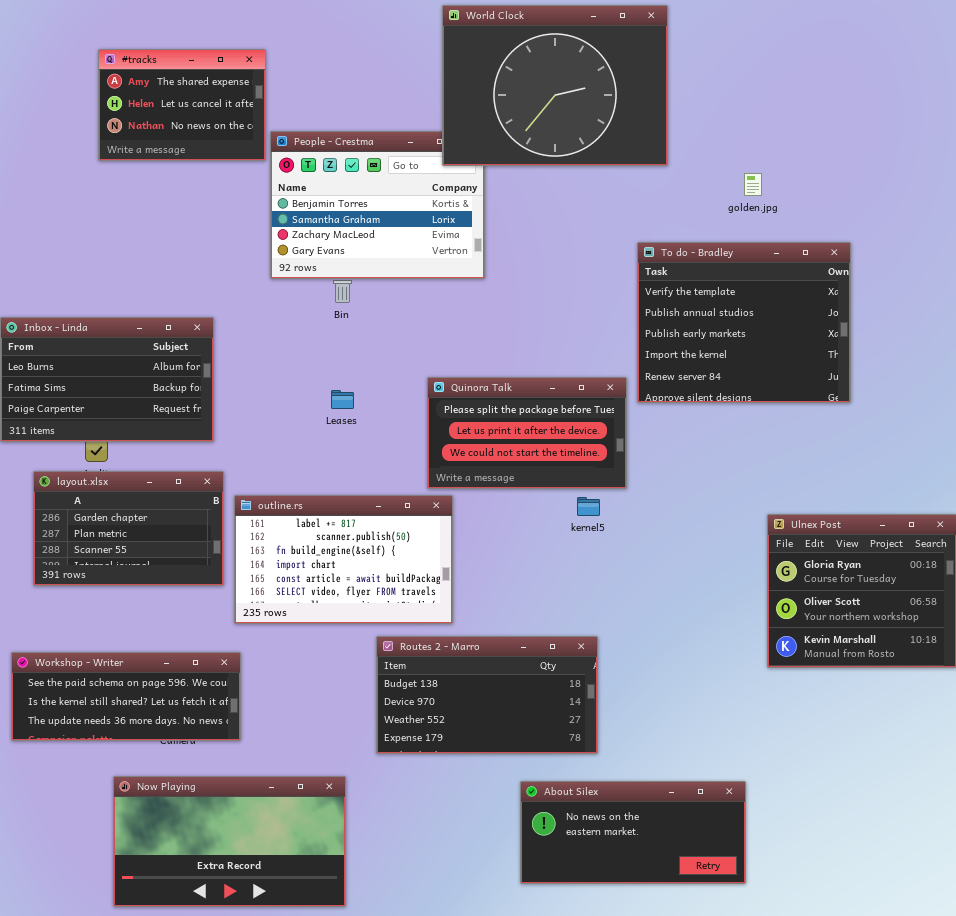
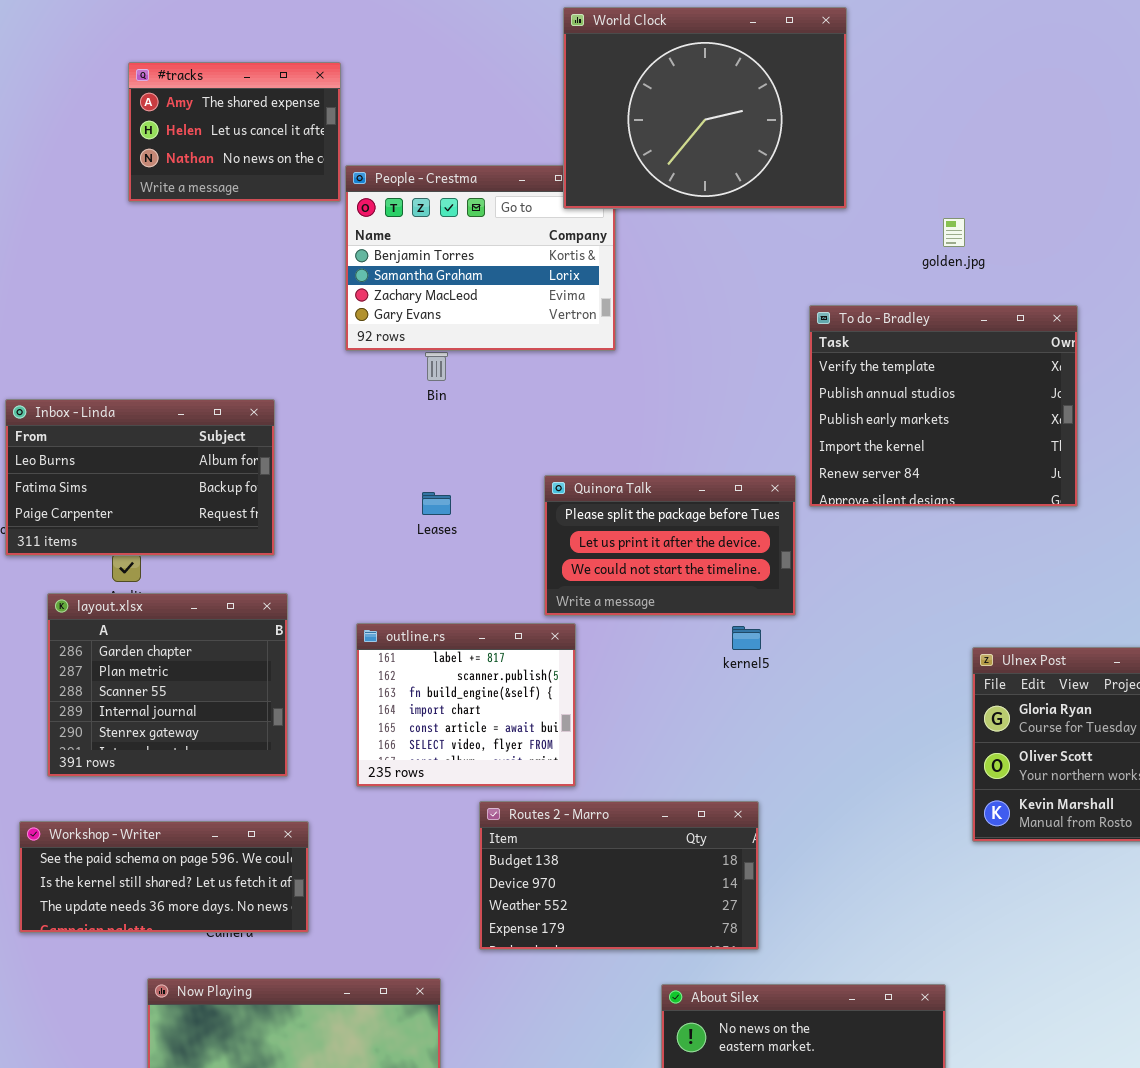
layout.xlsx: [33,471,224,586] -> [47,593,288,777], resized
outline.rs: [234,495,453,624] -> [356,623,576,787], resized

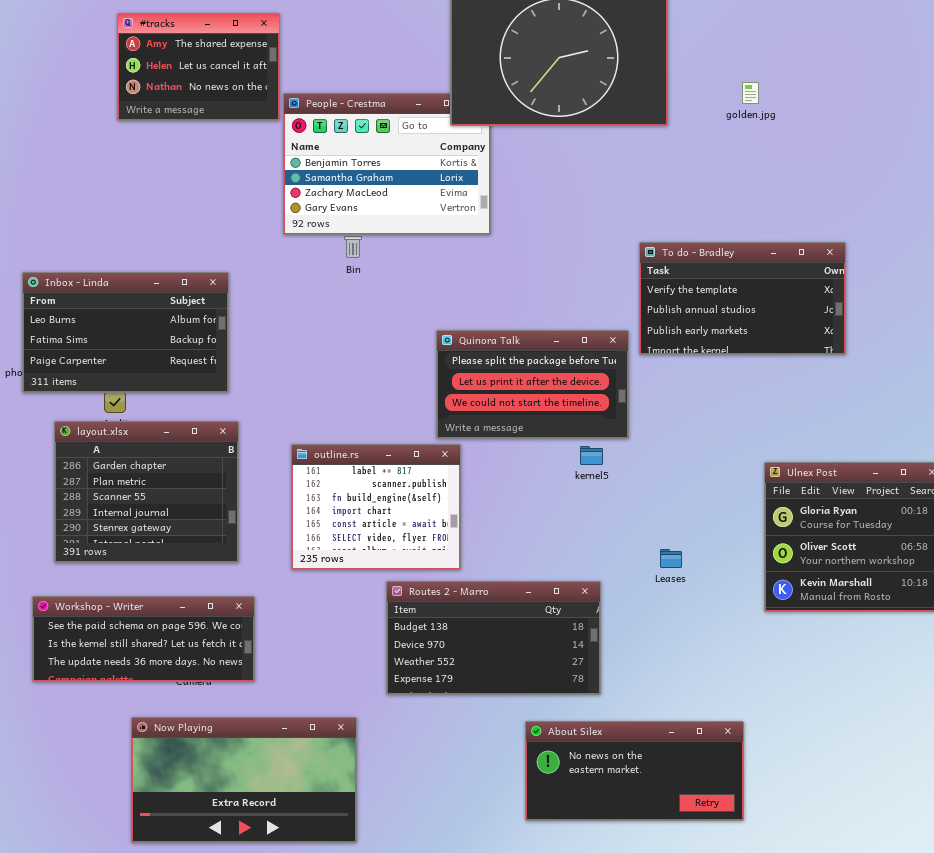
golden.jpg: [943,218,965,247] -> [742,82,759,104], moved
To do - Bradley: [809,305,1078,507] -> [639,242,846,355], resized
Leases: [422,492,451,515] -> [660,549,682,568], moved

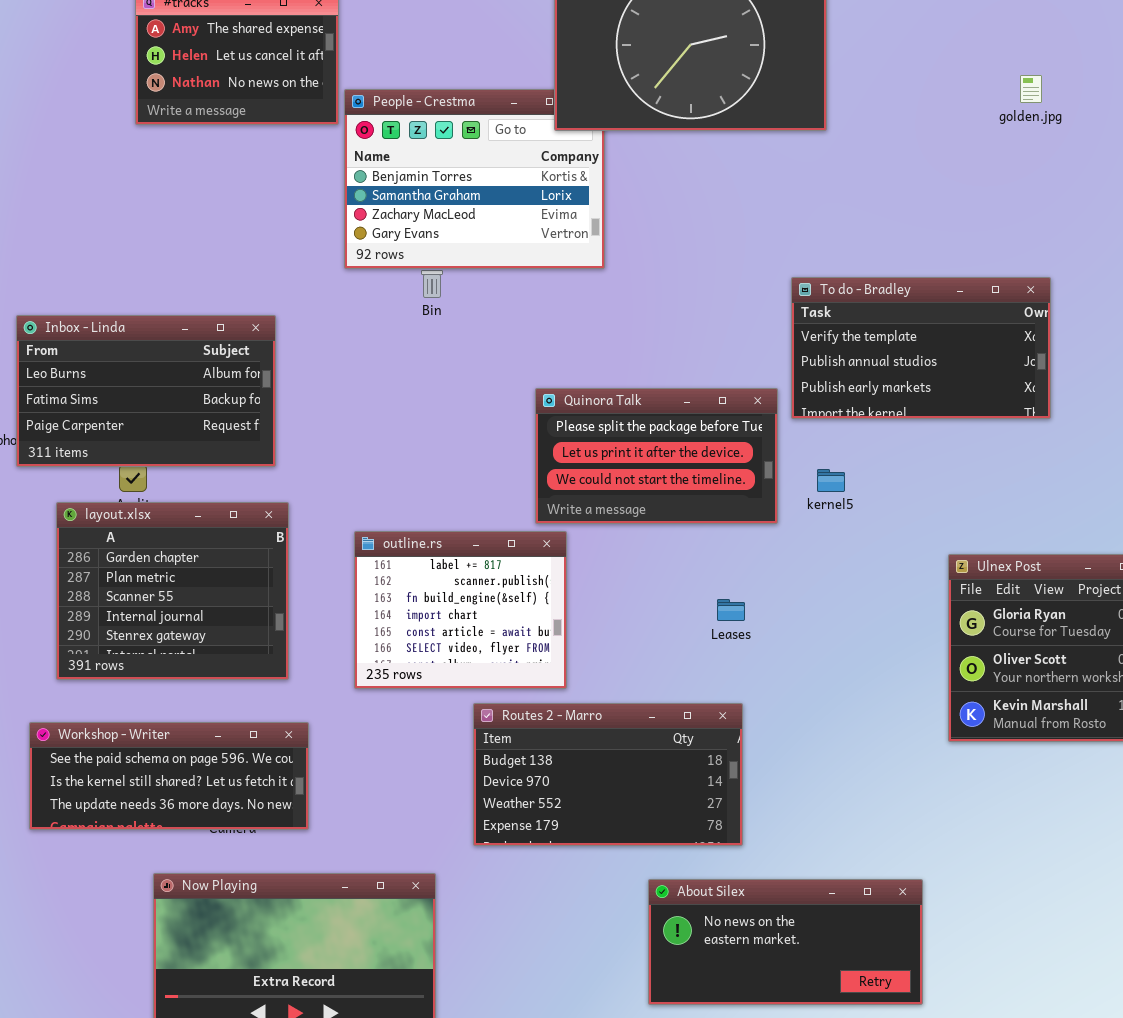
golden.jpg: [742,82,759,104] -> [1020,75,1042,103], moved
kernel5: [580,446,603,465] -> [817,469,845,492], moved
Leases: [660,549,682,568] -> [717,599,745,621], moved

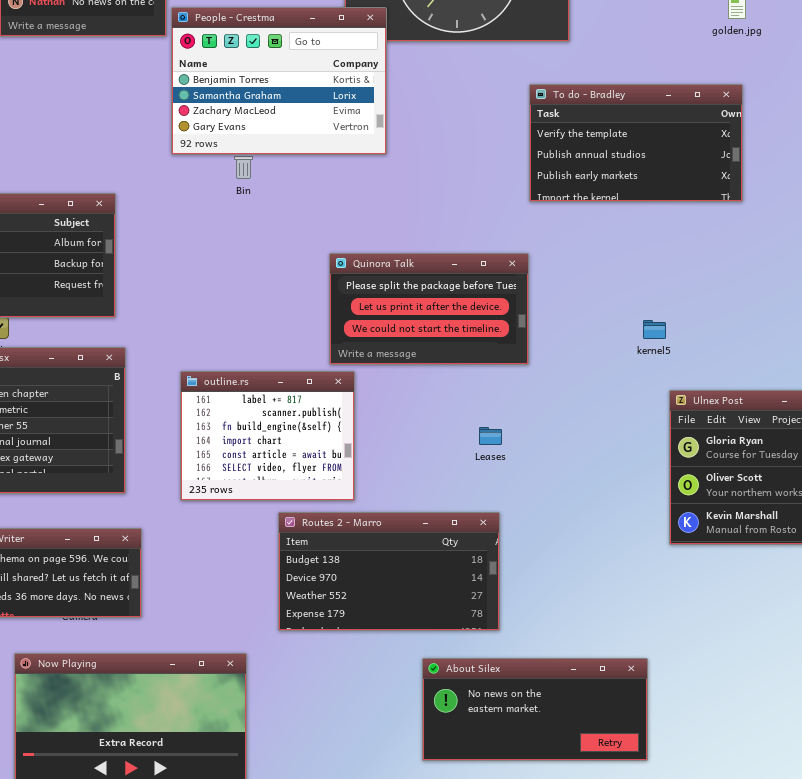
People - Crestma: [344,89,605,269] -> [171,7,387,155], raised
To do - Bradley: [791,277,1051,419] -> [529,84,743,202], moved
kernel5: [817,469,845,492] -> [643,320,666,339], moved

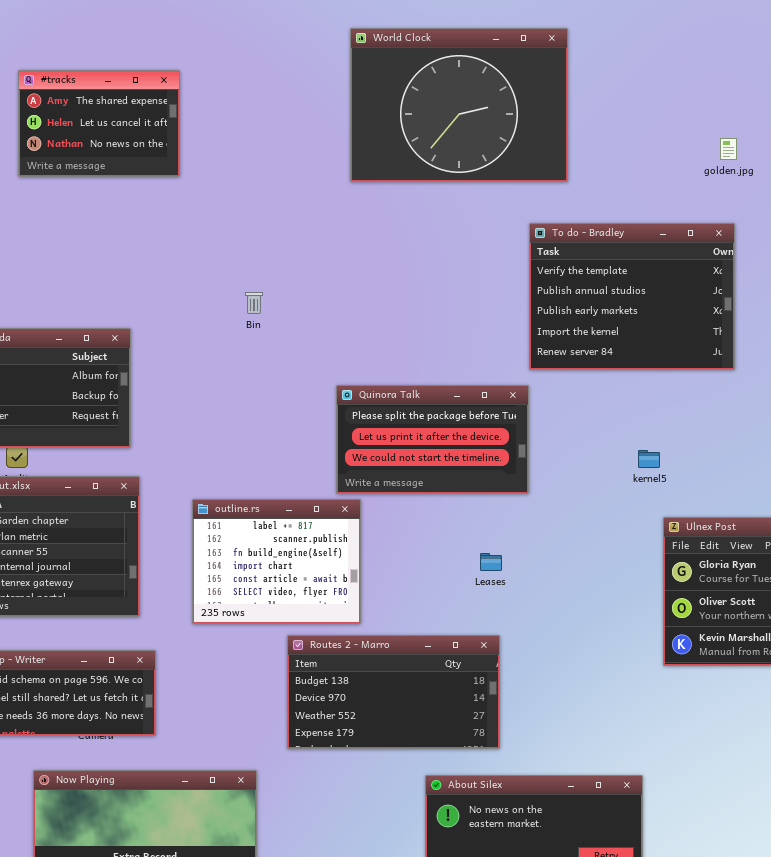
People - Crestma: [171,7,387,155] -> none, closed
To do - Bradley: [529,84,743,202] -> [529,223,735,370], resized

